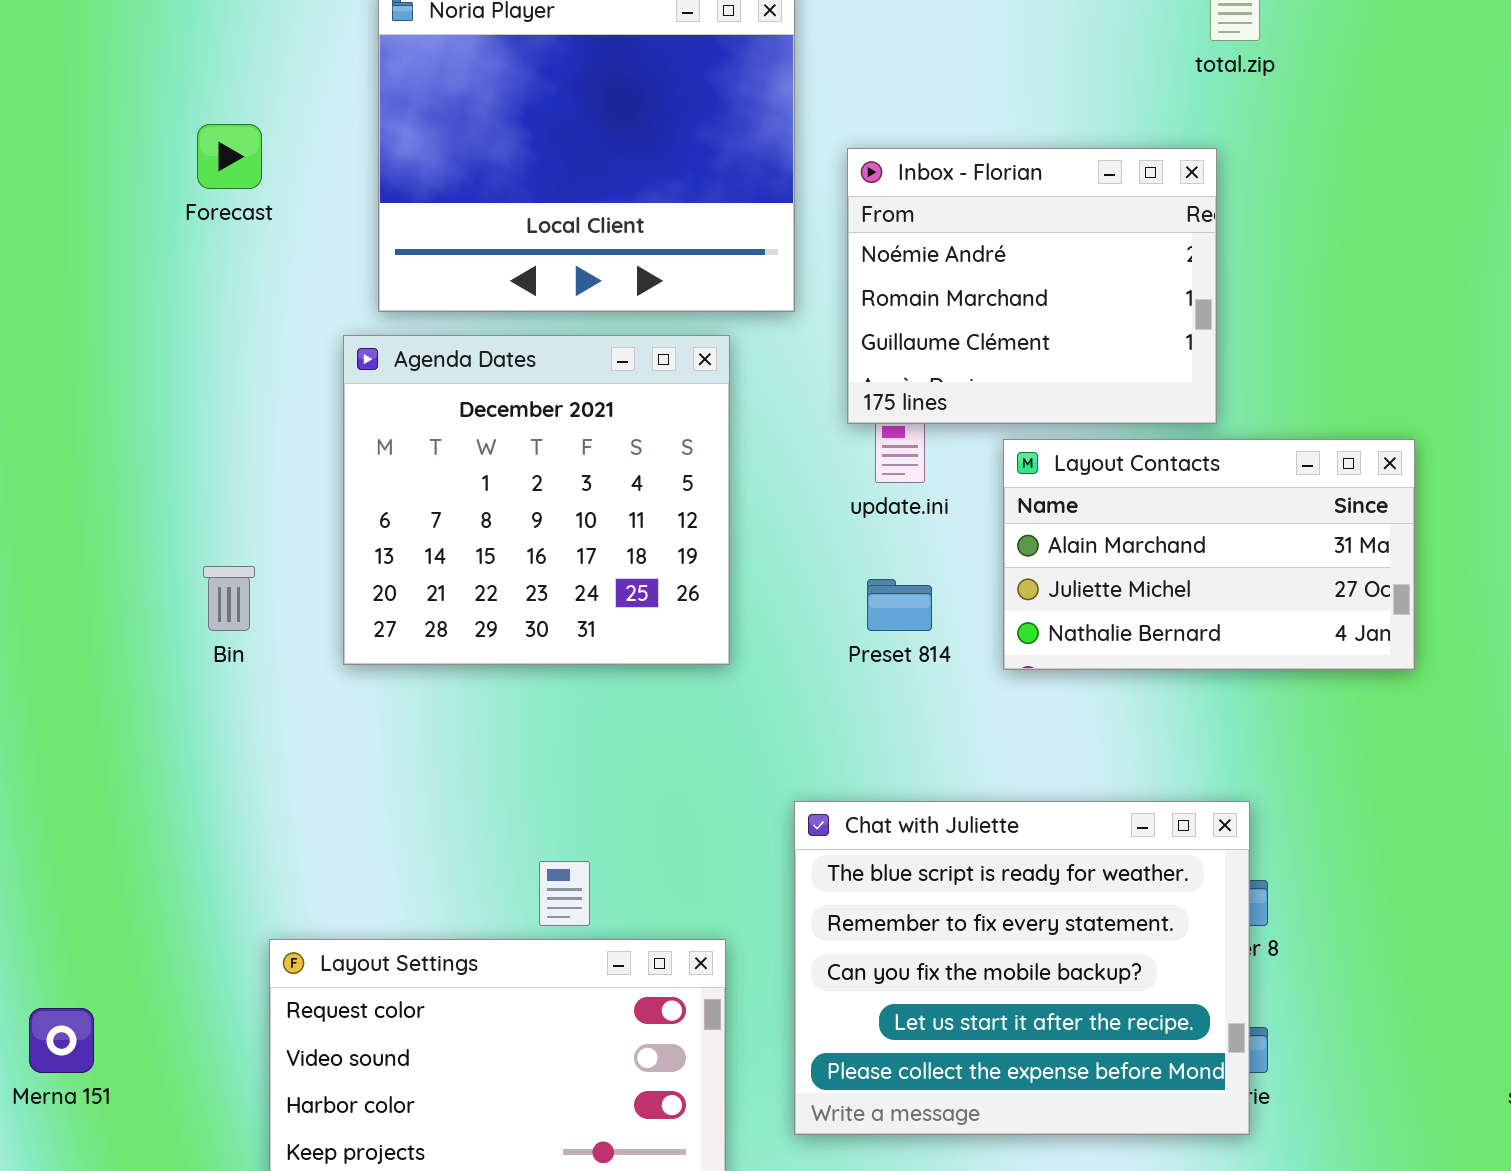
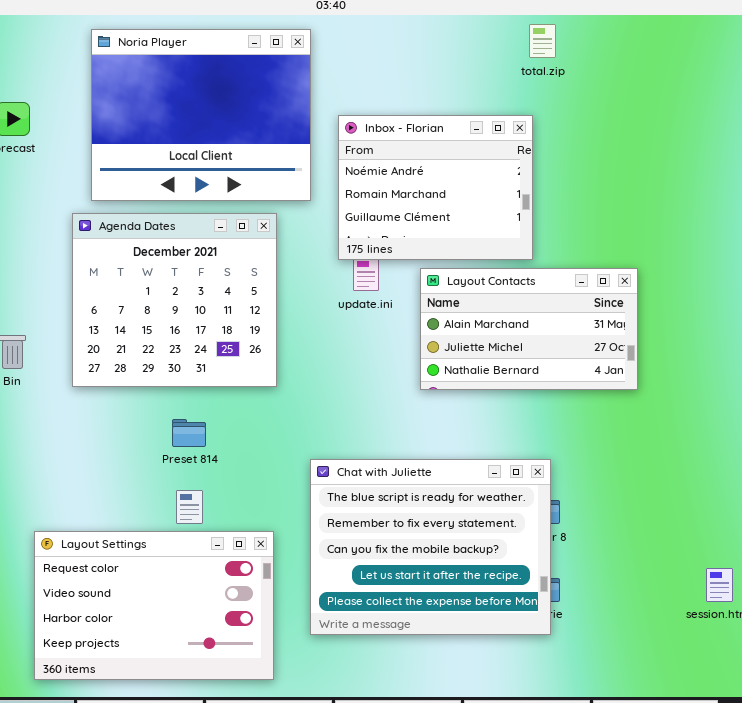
Preset 814: [867,579,932,631] -> [172,419,206,447], moved

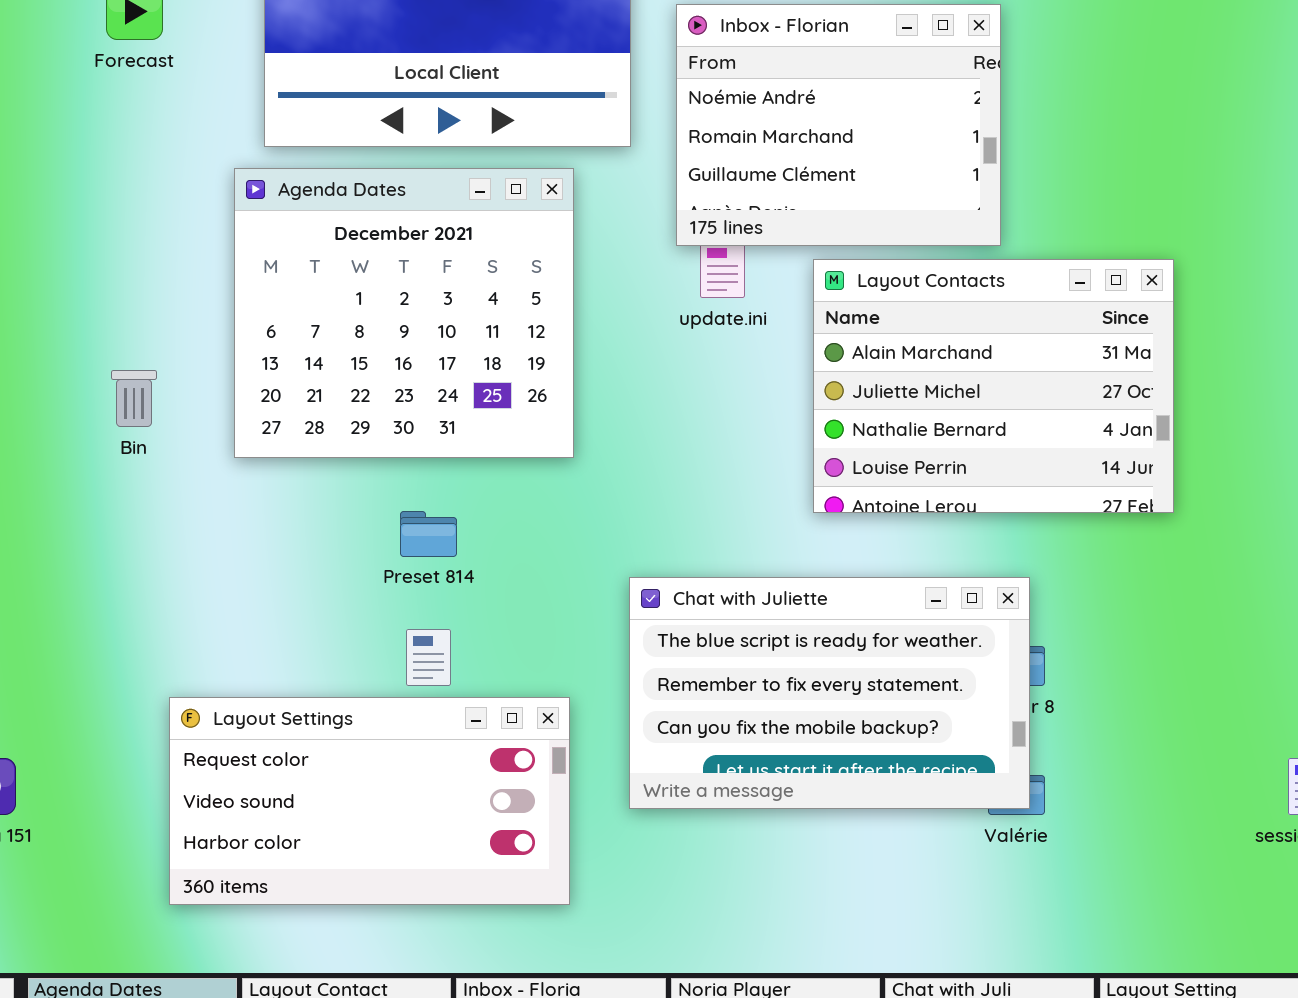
Layout Contacts: [420,268,638,390] -> [813,259,1174,513], resized
Chat with Juliette: [310,459,551,635] -> [629,577,1030,809], resized
Layout Settings: [34,531,274,680] -> [169,697,570,905], resized

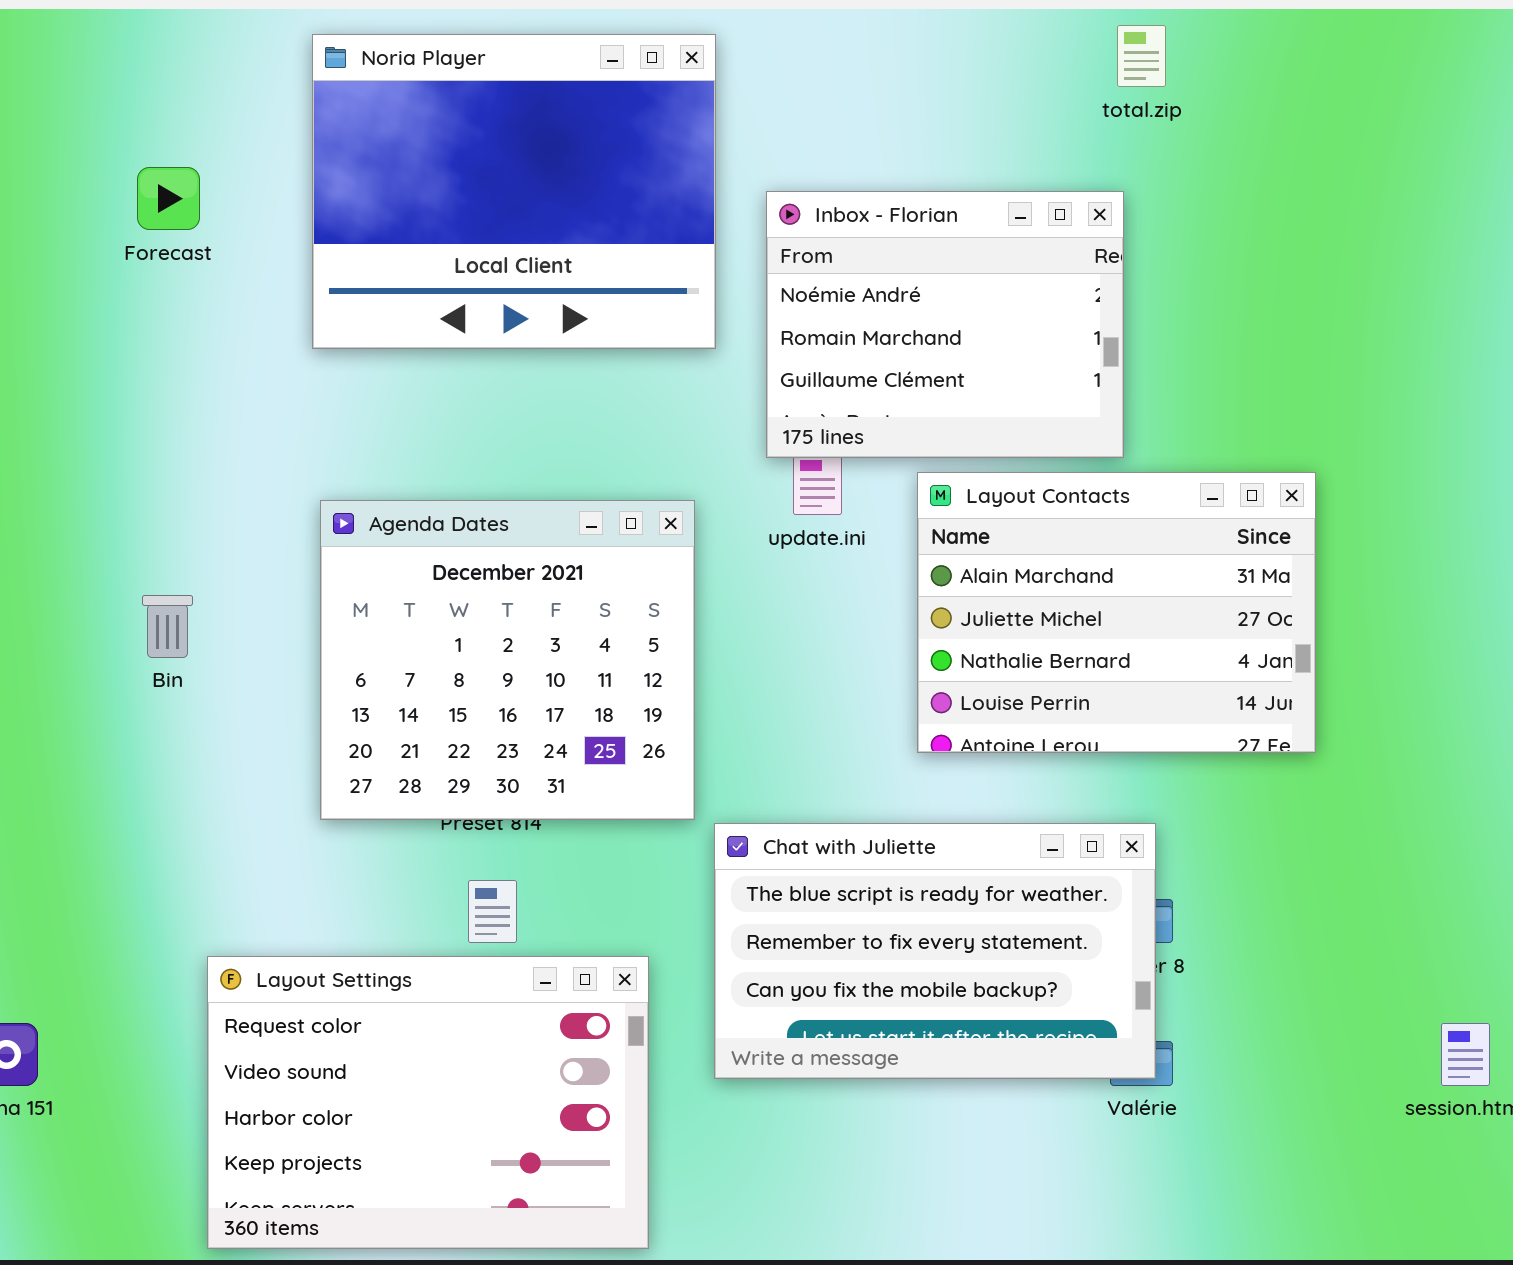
Agenda Dates: [234,168,574,458] -> [320,500,695,820], moved
Layout Settings: [169,697,570,905] -> [207,956,649,1249], resized

